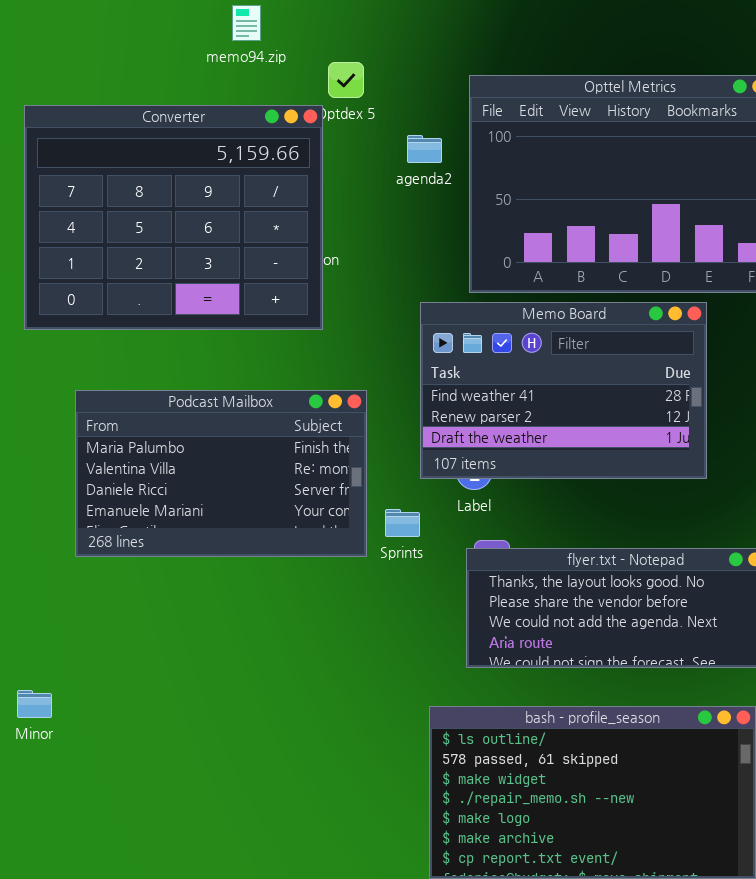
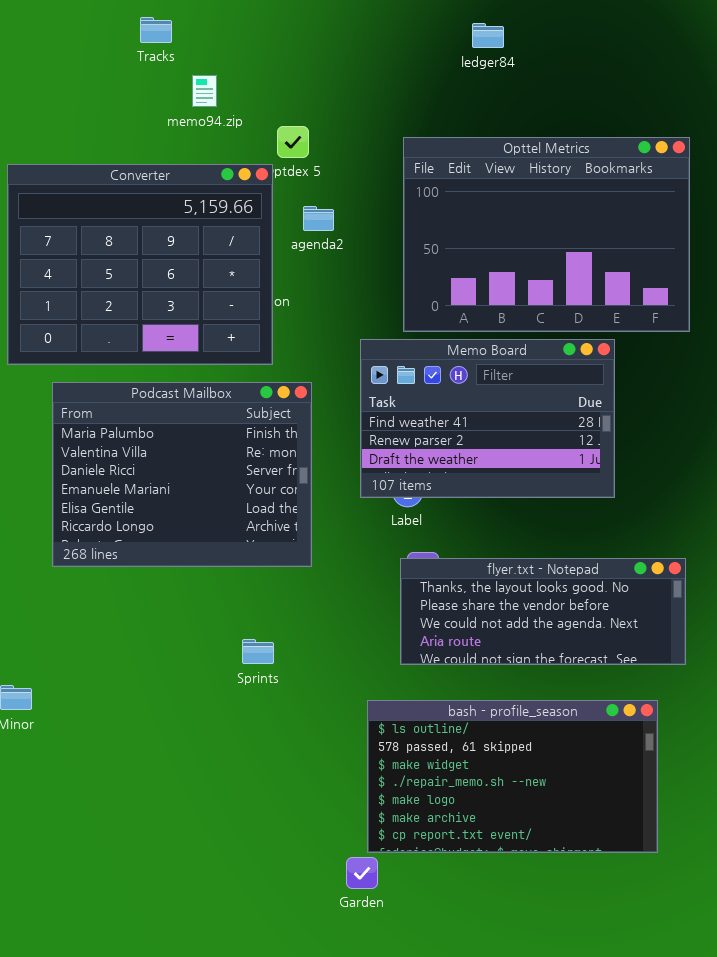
agenda2: [407,135,442,163] -> [303,206,334,231], moved
Podcast Mailbox: [75,390,367,557] -> [52,382,312,567], resized
Sprints: [385,509,420,537] -> [242,639,274,664], moved

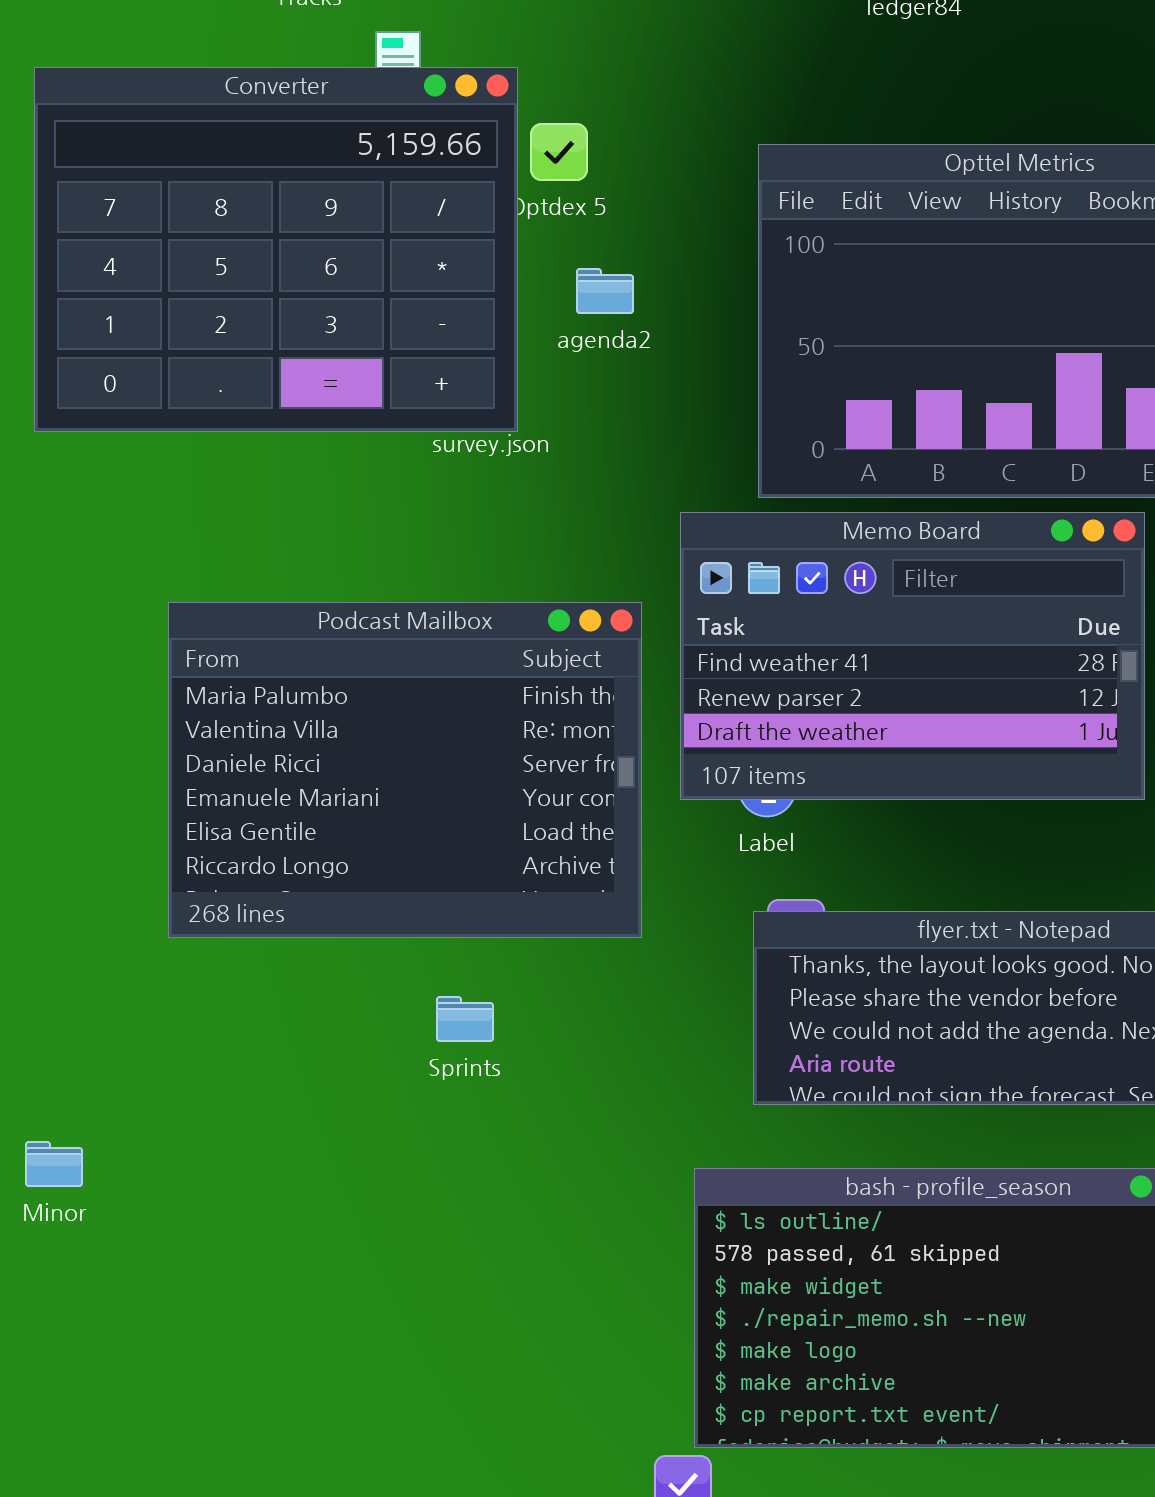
Converter: [7,164,273,365] -> [34,67,518,432], moved
Podcast Mailbox: [52,382,312,567] -> [168,602,642,938], moved
Sprints: [242,639,274,664] -> [436,996,494,1042], moved

